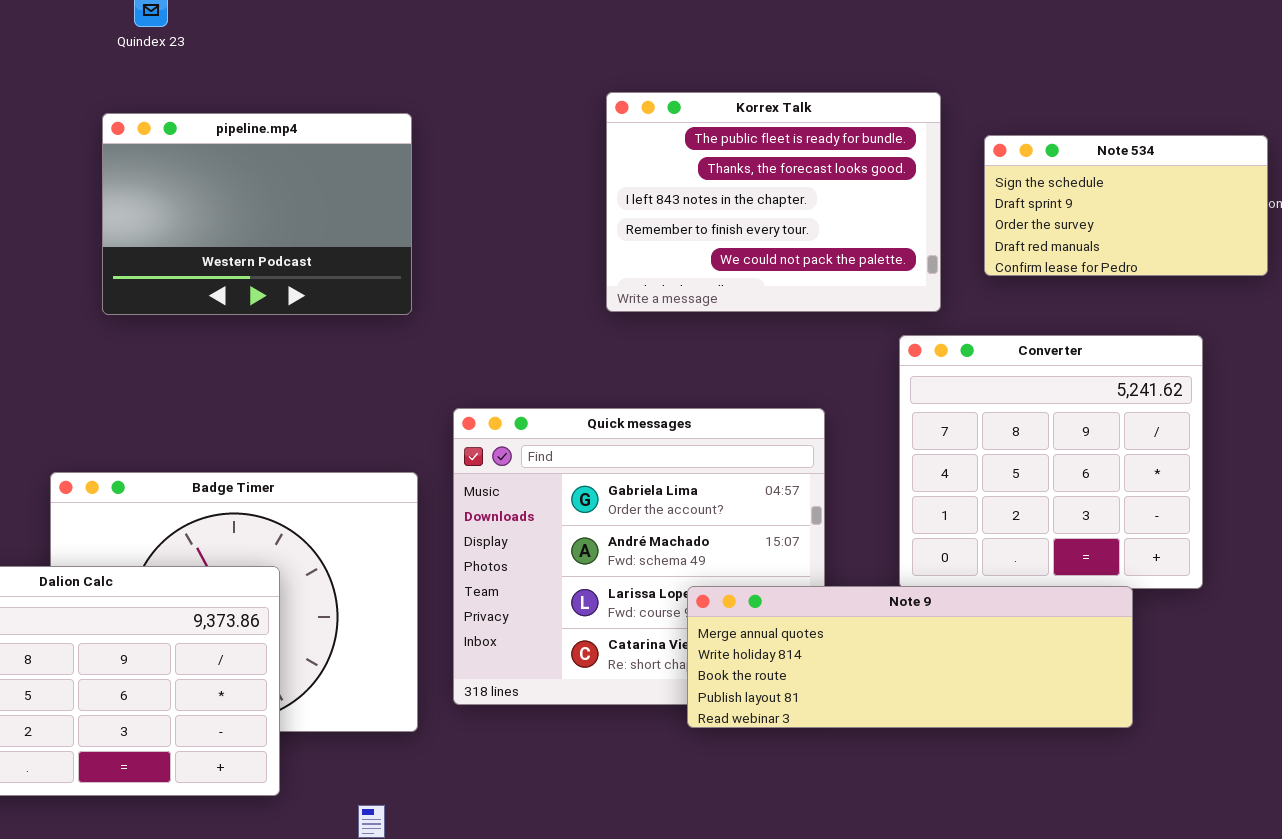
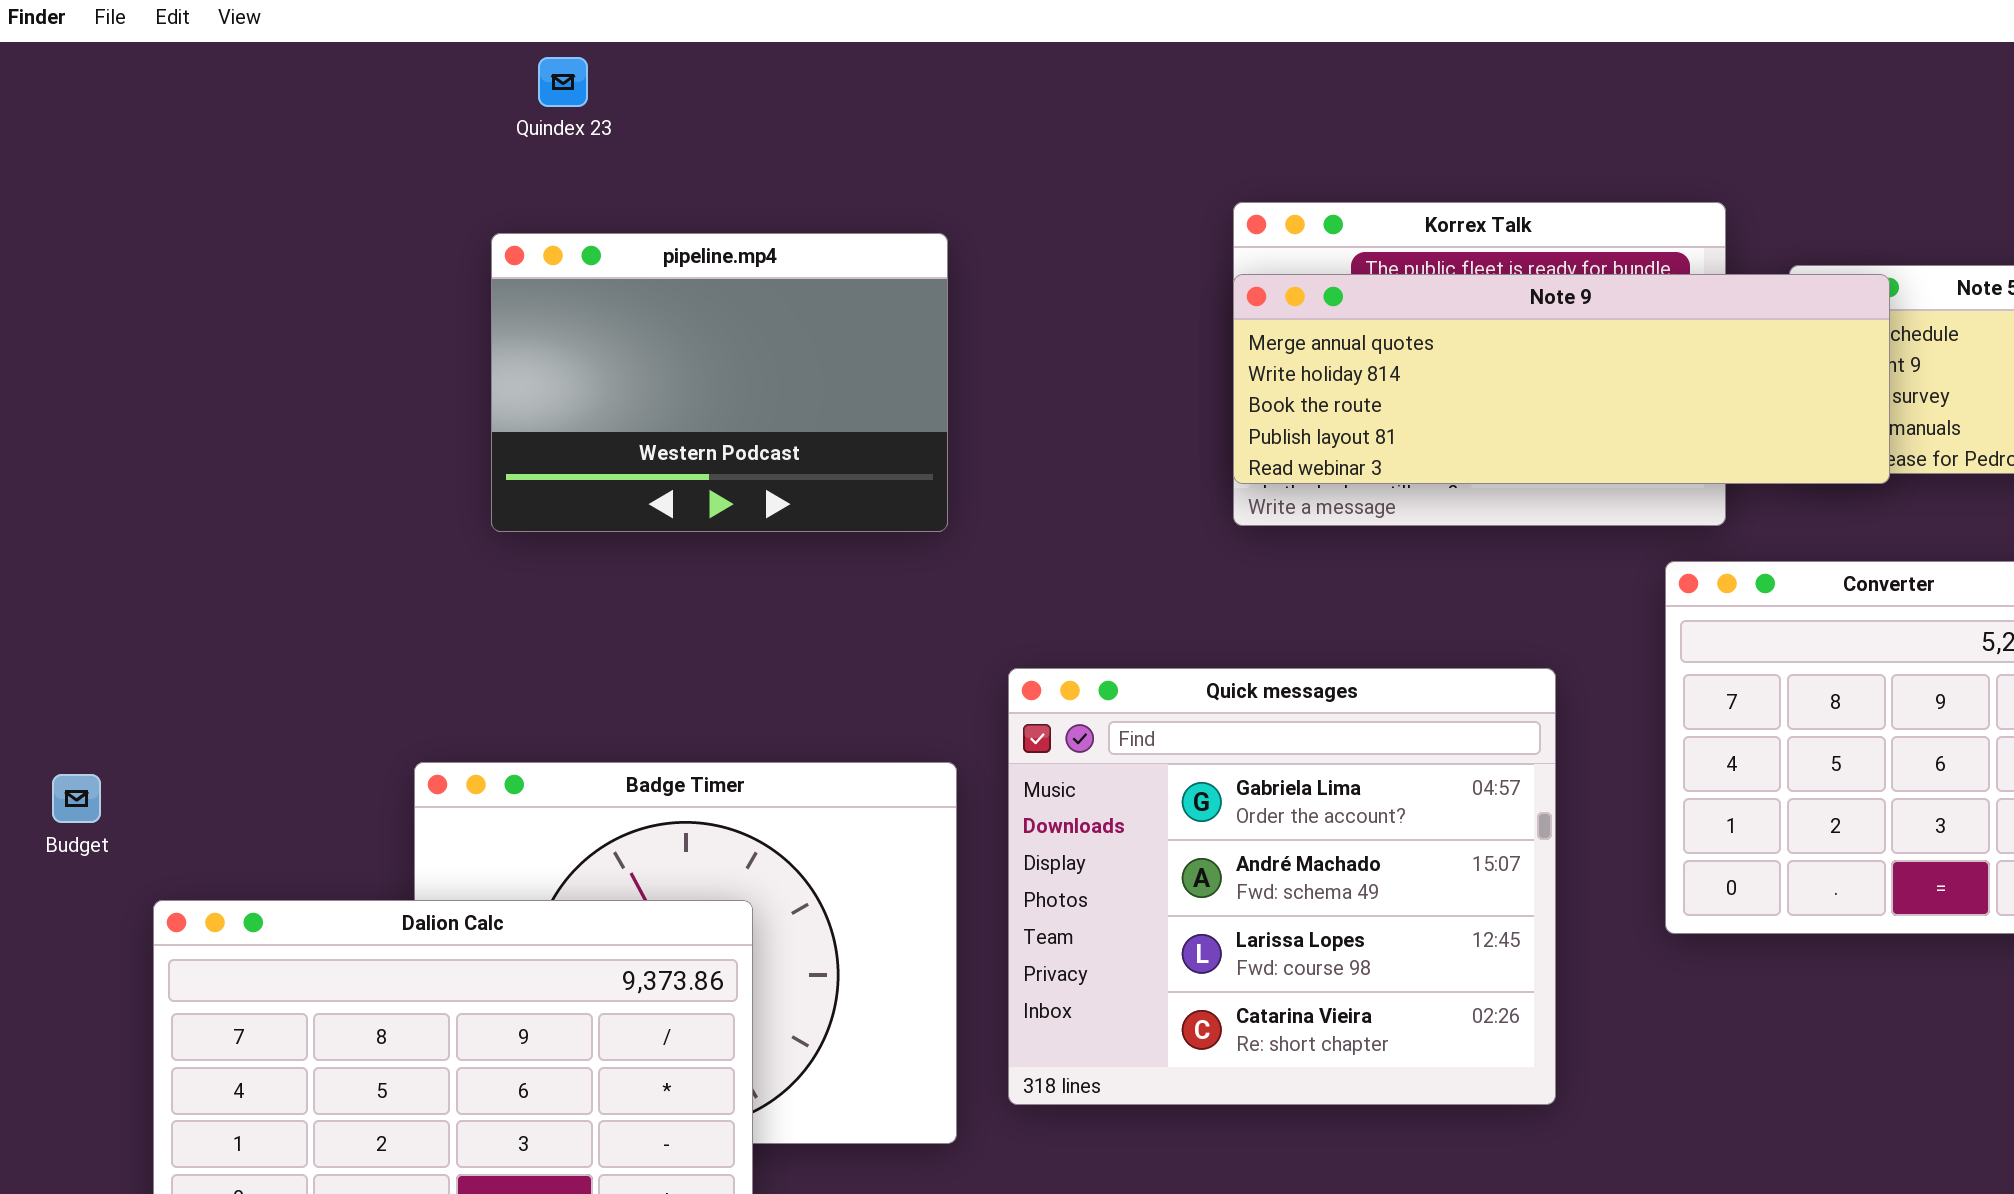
Note 9: [687,586,1133,728] -> [1233,274,1890,484], moved

